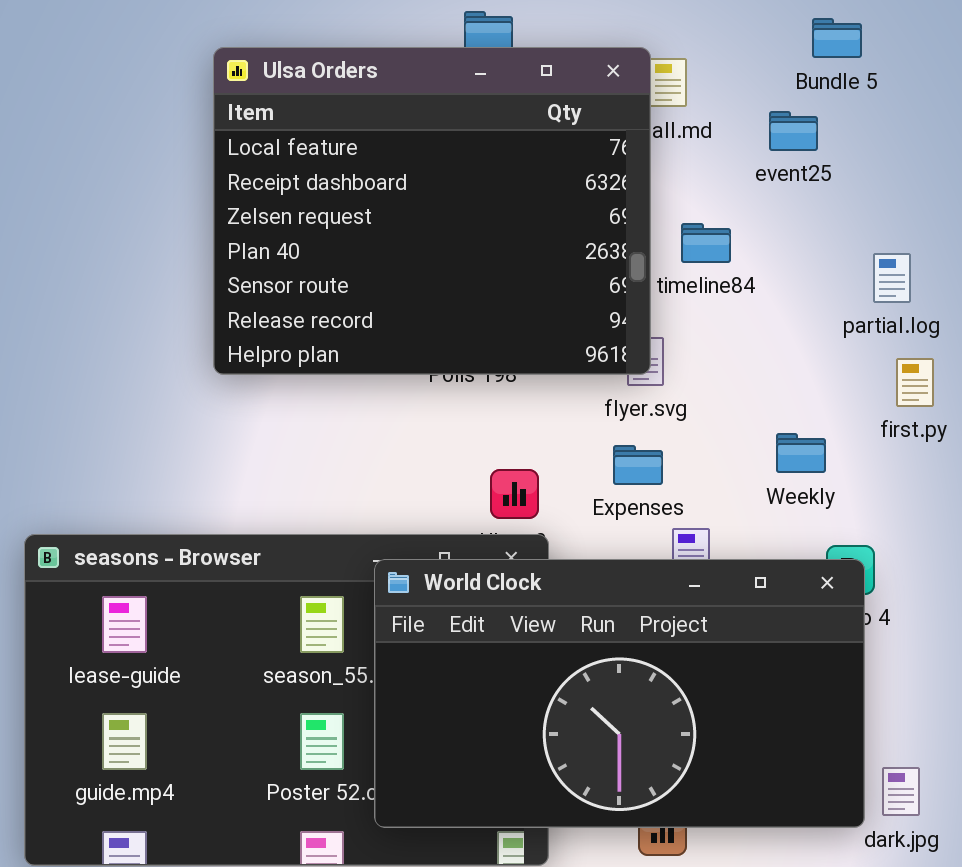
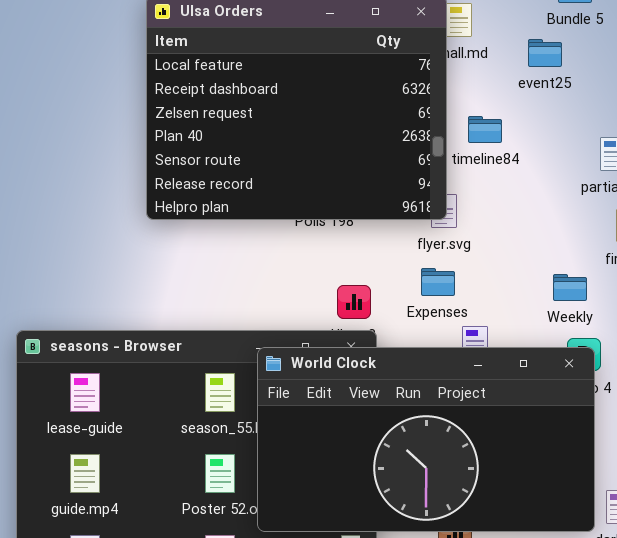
Weekly: [776,433,826,473] -> [553,274,587,301], moved

